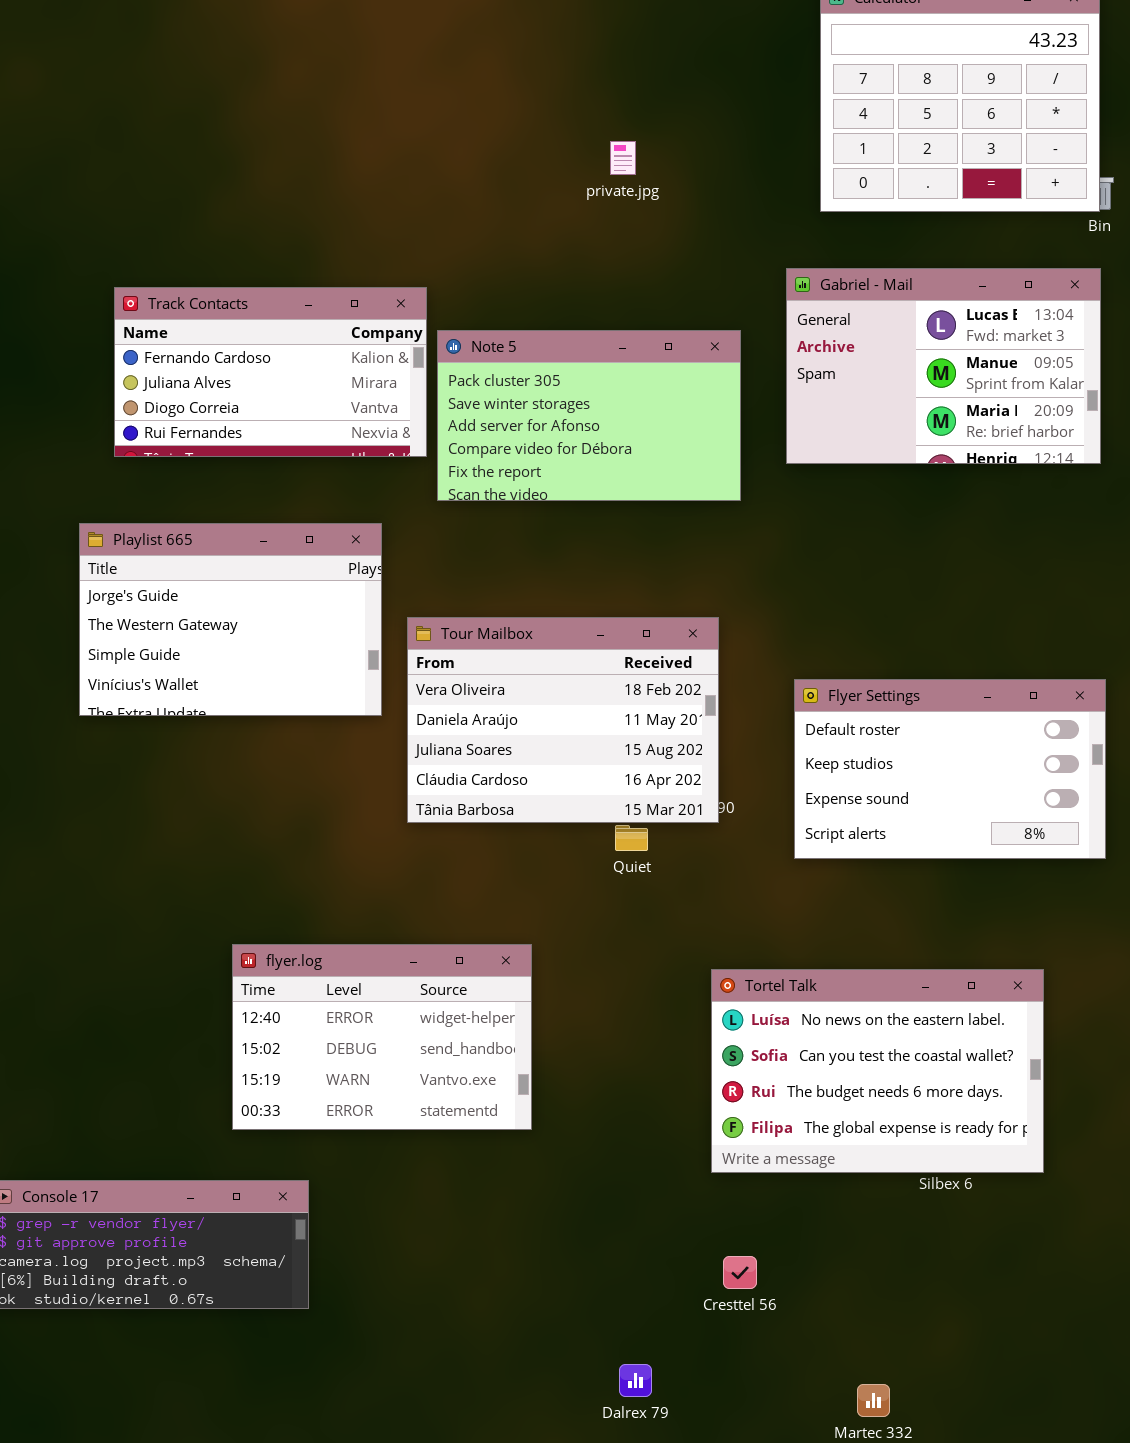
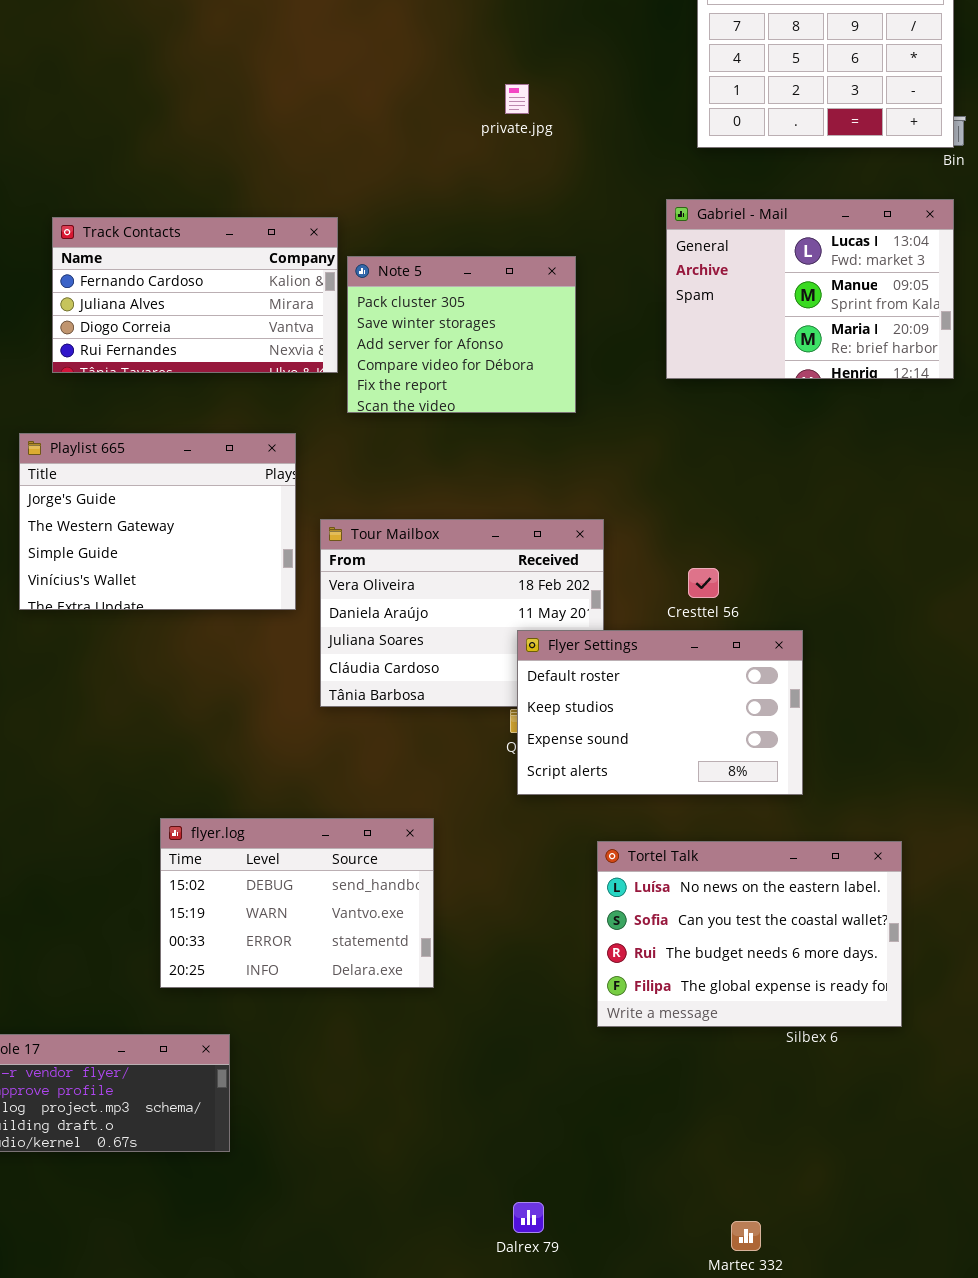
Note 5: [437,330,741,501] -> [347,256,576,413], resized
Flyer Settings: [794,679,1106,859] -> [517,630,803,795], moved
flyer.log: [232,944,532,1130] -> [160,818,434,988], scrolled down 1 row
Cresttel 56: [723,1256,757,1289] -> [688,568,719,598], moved

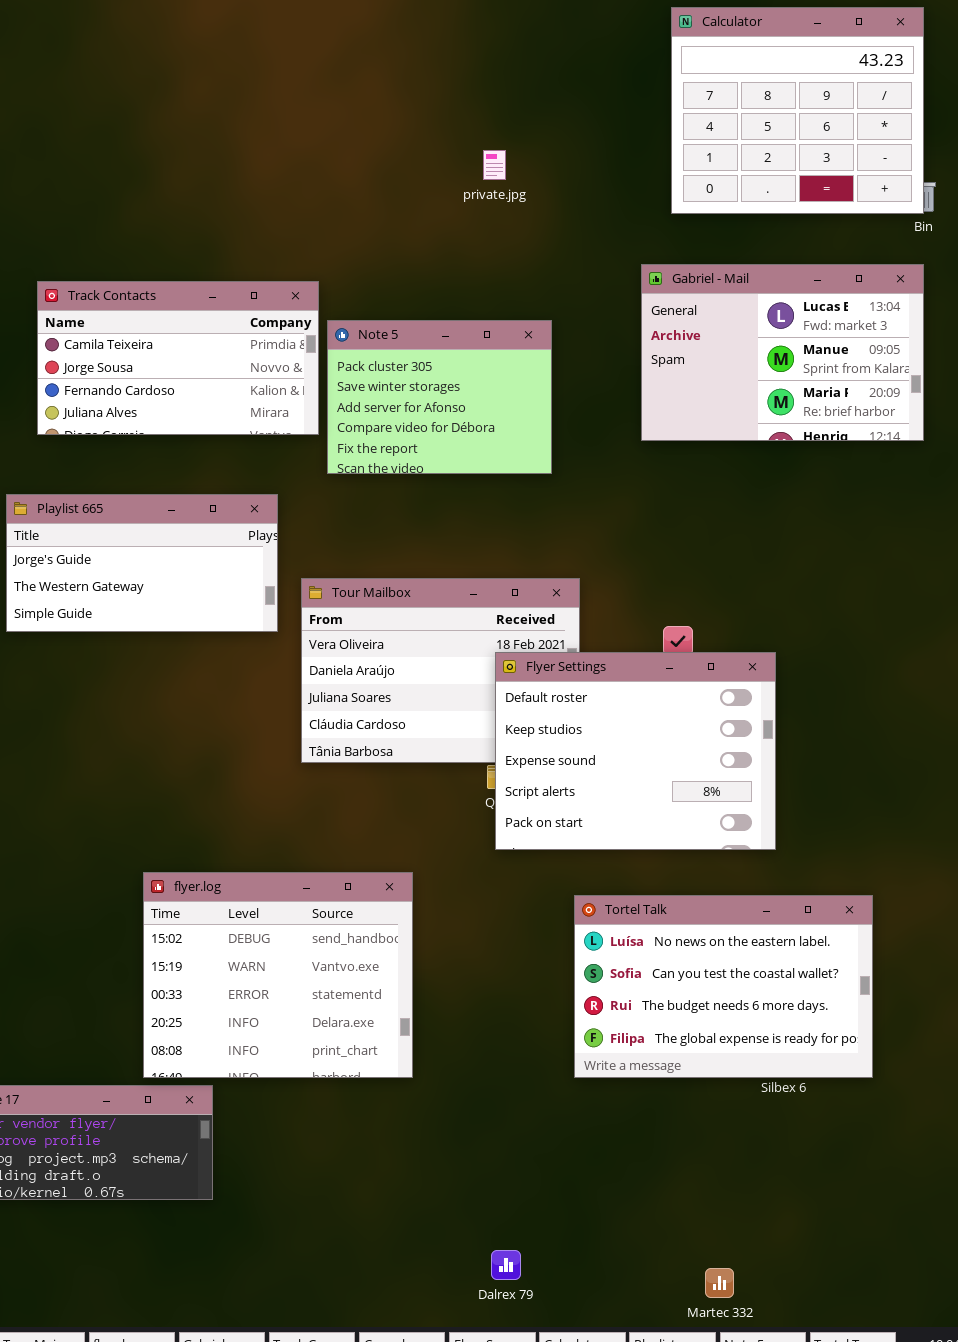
Track Contacts: [52,217,338,373] -> [37,281,319,435], scrolled up 2 rows
Playlist 665: [19,433,296,610] -> [6,494,278,632], resized
Flyer Settings: [517,630,803,795] -> [495,652,776,850], resized
flyer.log: [160,818,434,988] -> [143,872,413,1078], resized

